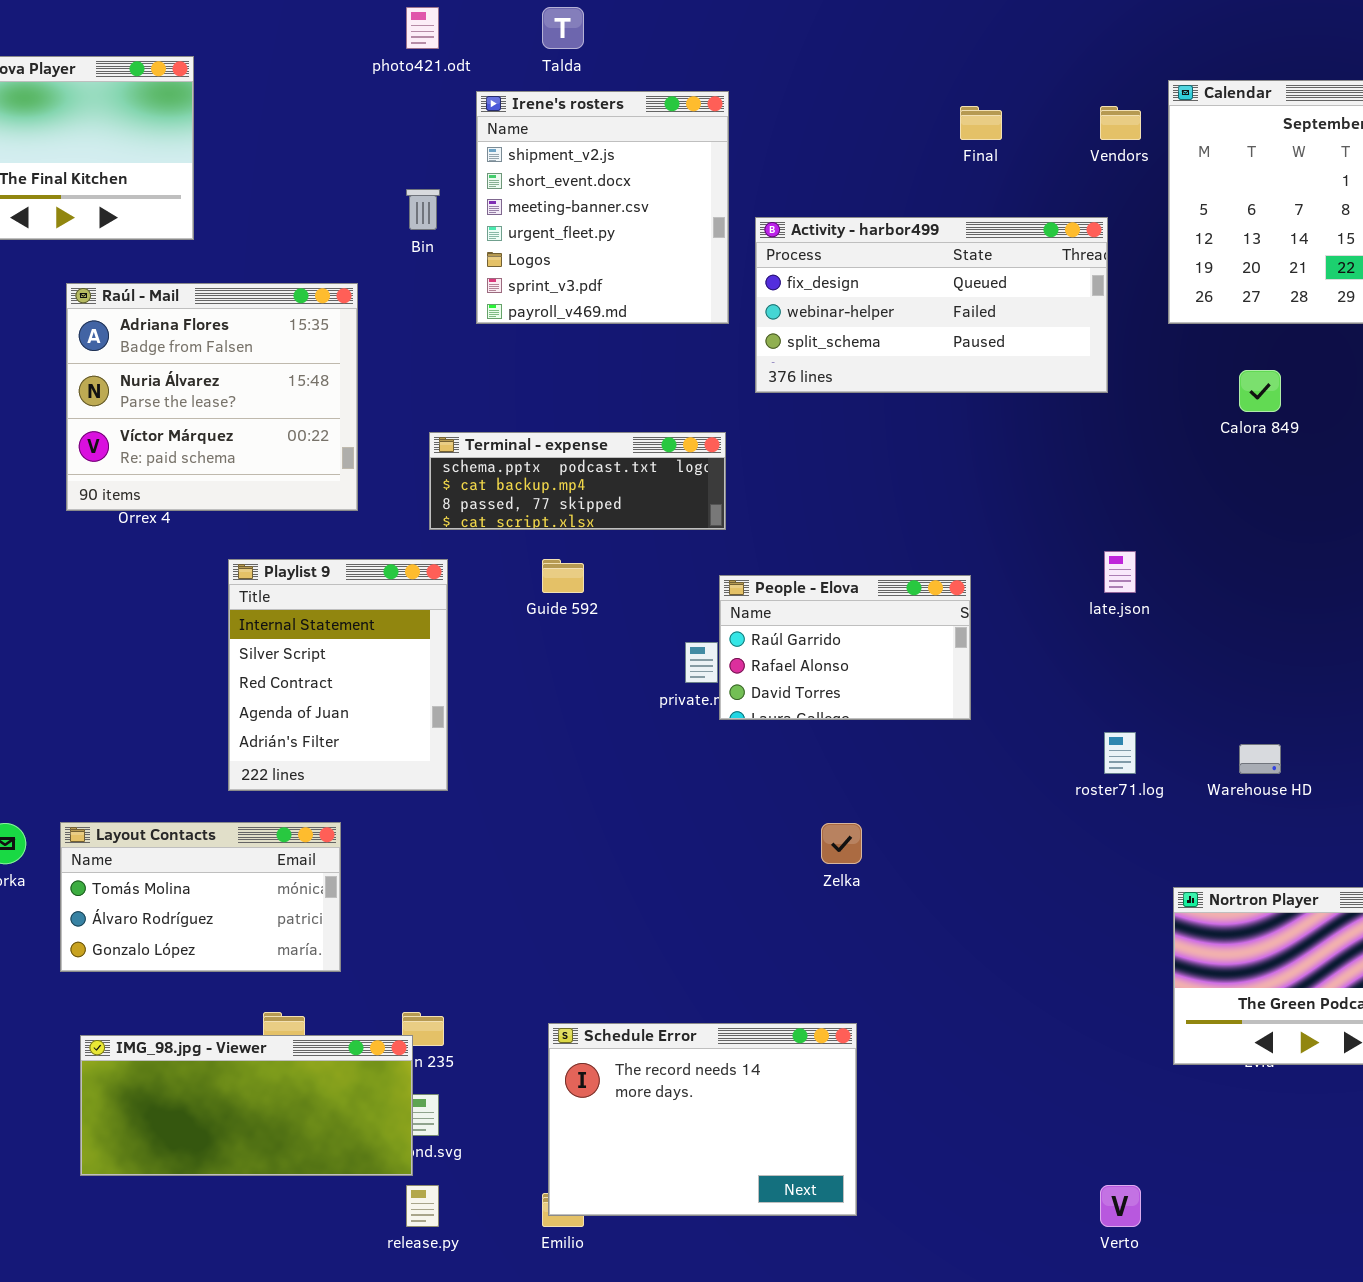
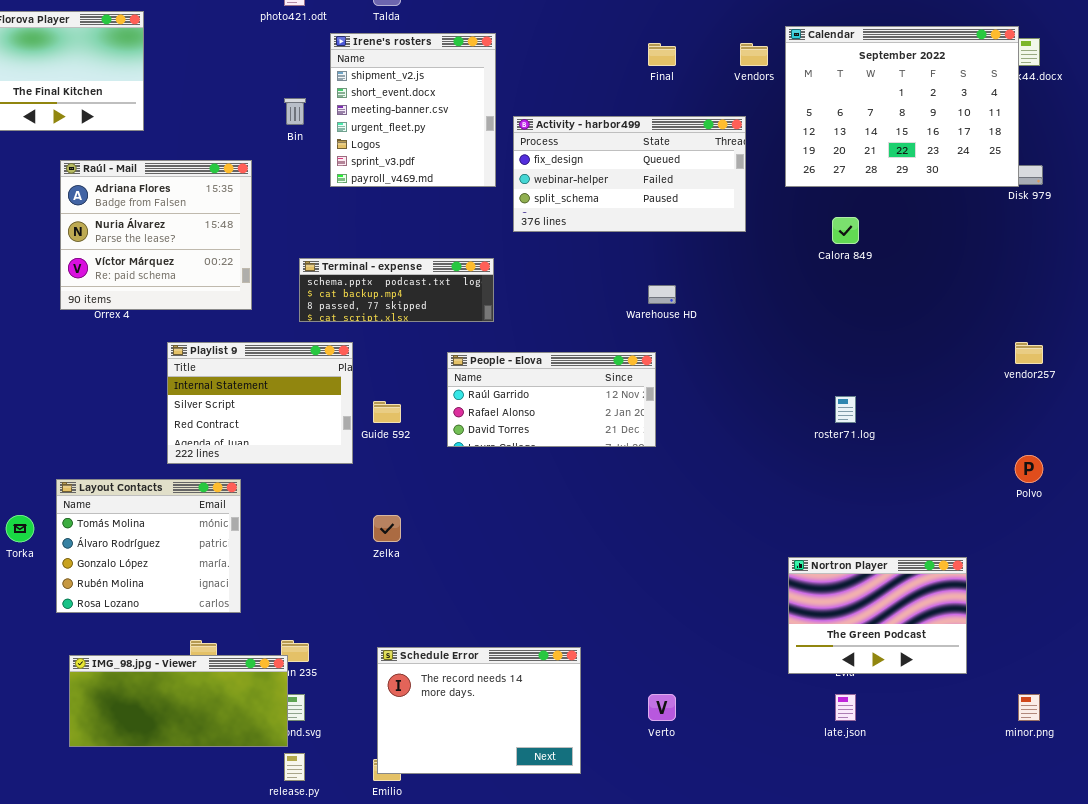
late.json: [1104,551,1136,593] -> [835,694,856,721], moved
Playlist 9: [228,559,448,791] -> [167,342,353,464], resized
Guide 592: [542,559,584,593] -> [373,401,401,423], moved
People - Elova: [719,575,971,720] -> [447,352,656,447], resized
roster71.log: [1104,732,1136,774] -> [835,396,856,423], moved
Warehouse HD: [1239,744,1281,774] -> [648,285,676,304], moved
Layout Contacts: [60,822,341,972] -> [56,479,241,613], resized
Zelka: [821,823,862,864] -> [373,515,401,542], moved
Verto: [1100,1185,1141,1227] -> [648,694,676,721], moved

